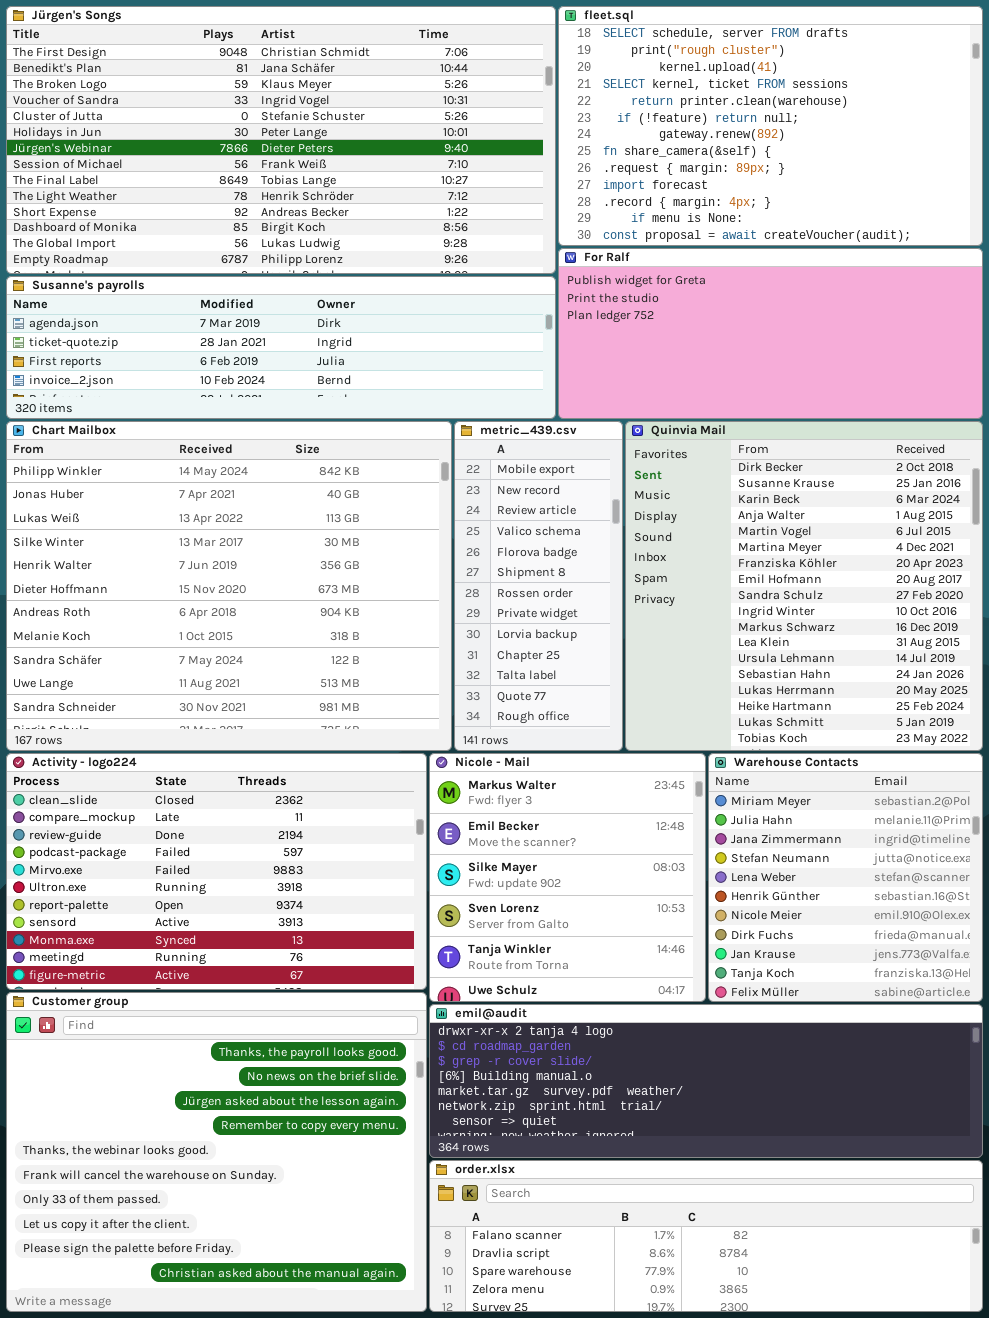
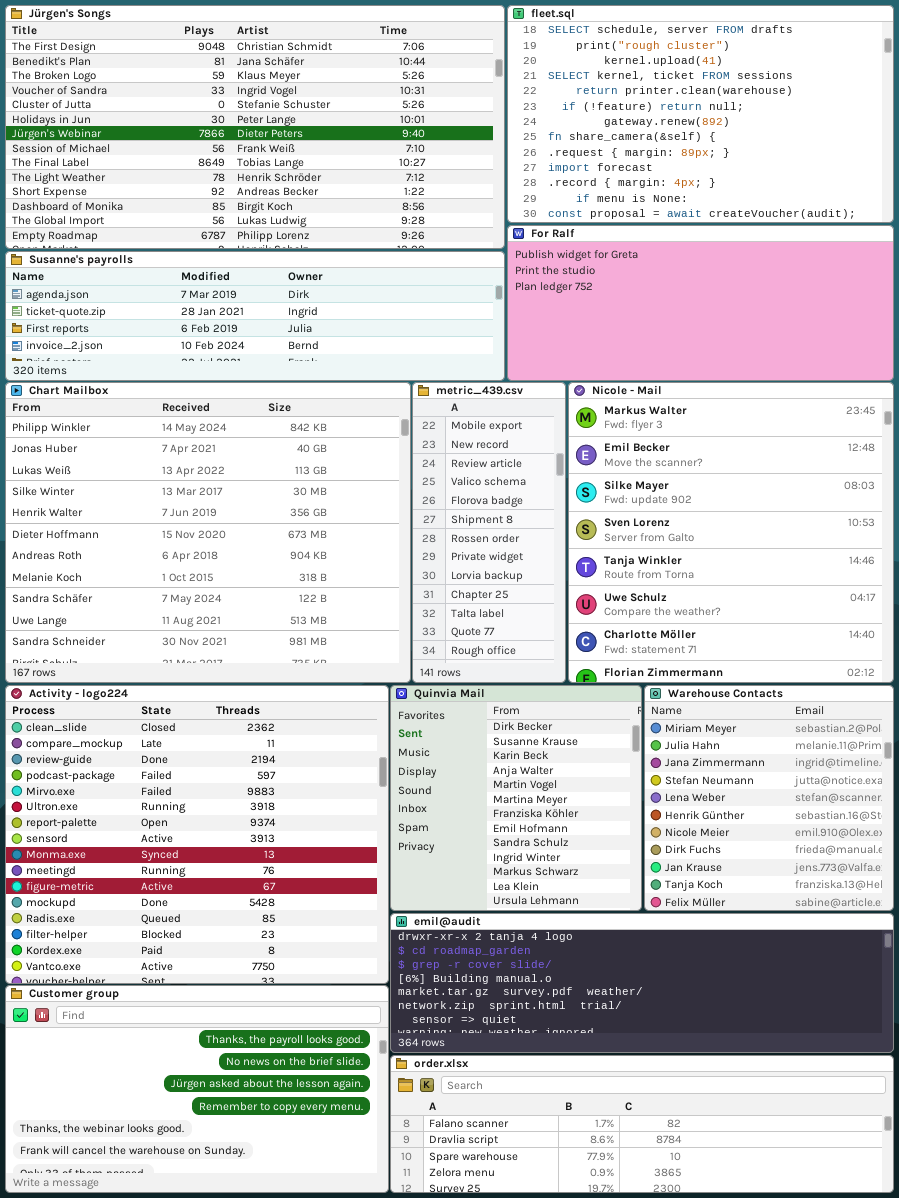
Quinvia Mail: [625,421,983,751] -> [390,685,642,911], moved, resized
Activity - logo224: [6,753,427,990] -> [5,685,389,984], resized
Nicole - Mail: [429,753,706,1002] -> [568,382,894,683], moved, resized
Customer group: [6,992,427,1312] -> [5,985,389,1193], resized

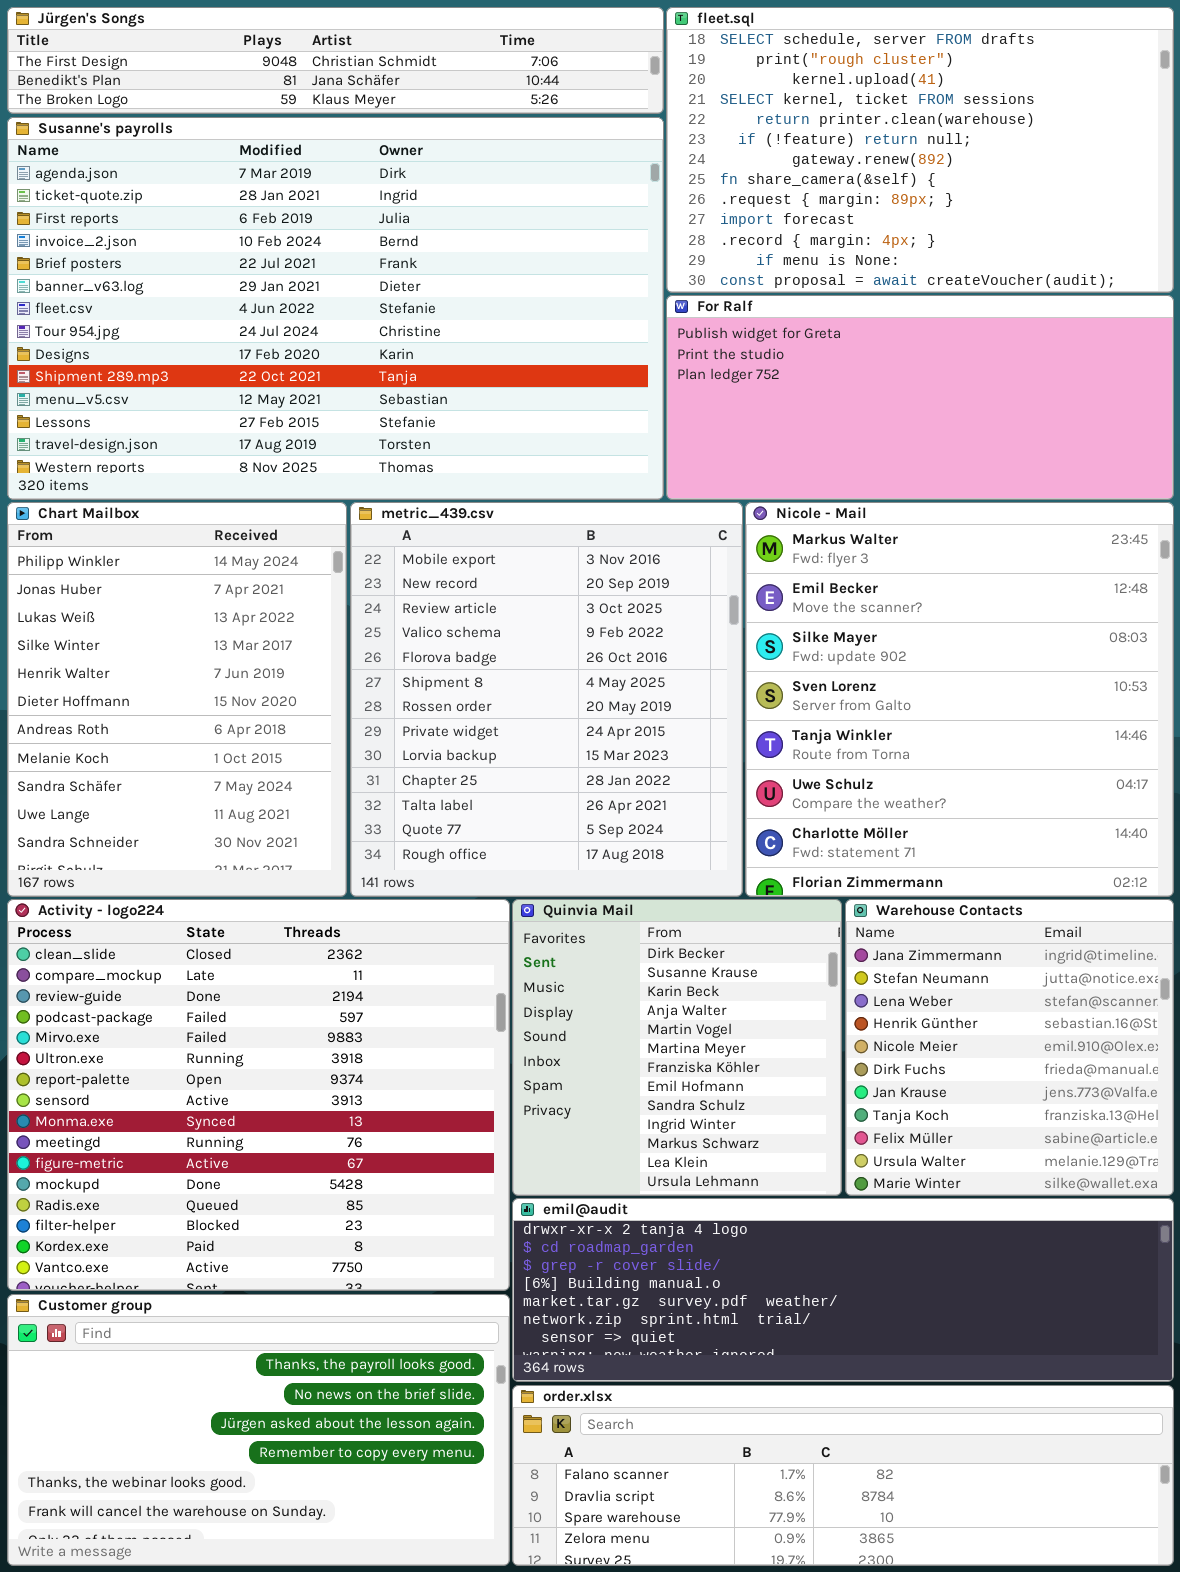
Jürgen's Songs: [5,5,505,249] -> [7,7,664,114], resized
Susanne's payrolls: [5,251,505,381] -> [7,117,664,500], resized
Chart Mailbox: [5,382,411,683] -> [7,502,347,897], resized
metric_439.csv: [412,382,566,683] -> [350,502,743,897], resized
Warehouse Contacts: [644,685,894,911] -> [845,899,1174,1196], scrolled down 2 rows

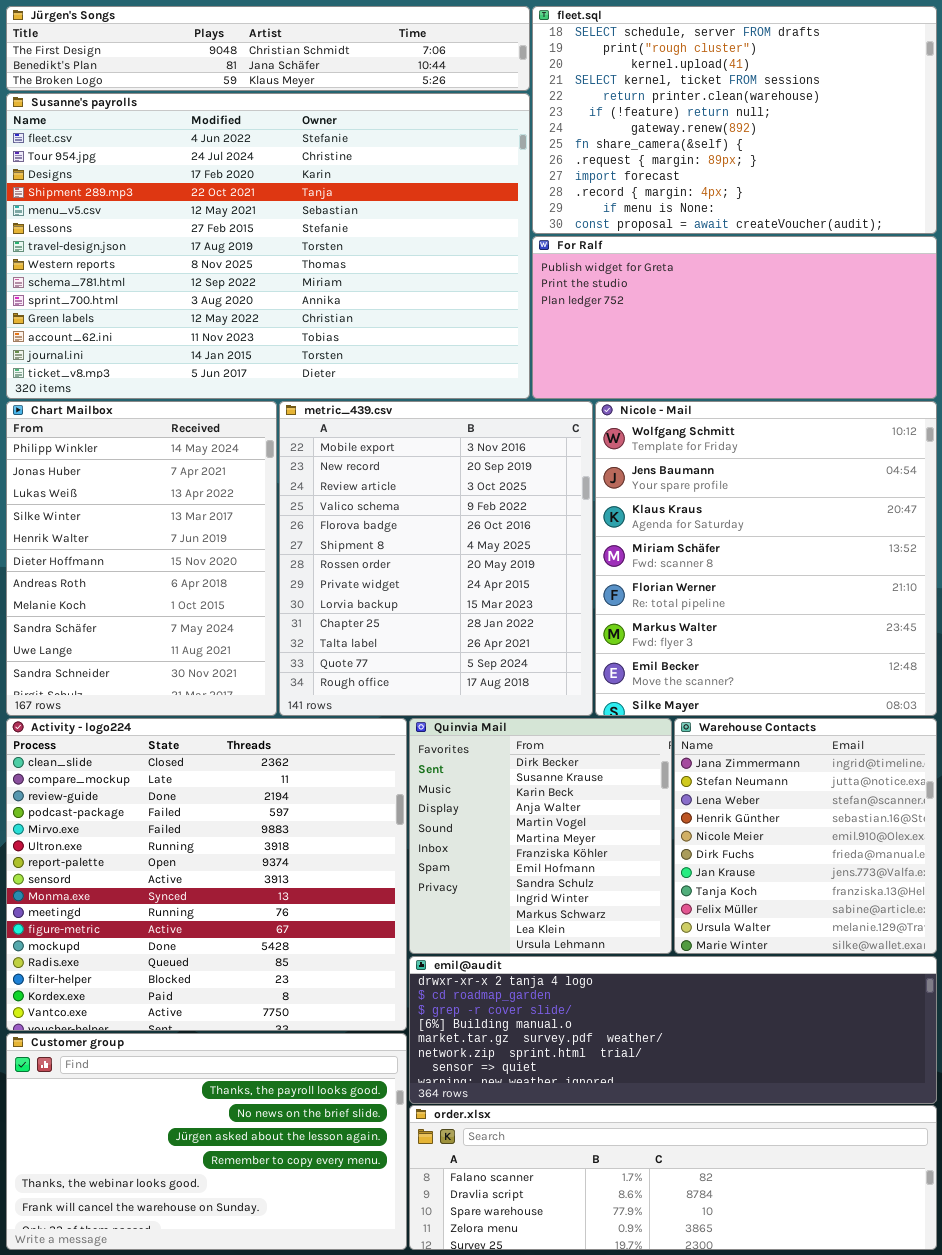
Susanne's payrolls: [7,117,664,500] -> [6,93,530,399], scrolled down 6 rows
Nicole - Mail: [745,502,1174,897] -> [595,401,937,716], scrolled up 5 rows

